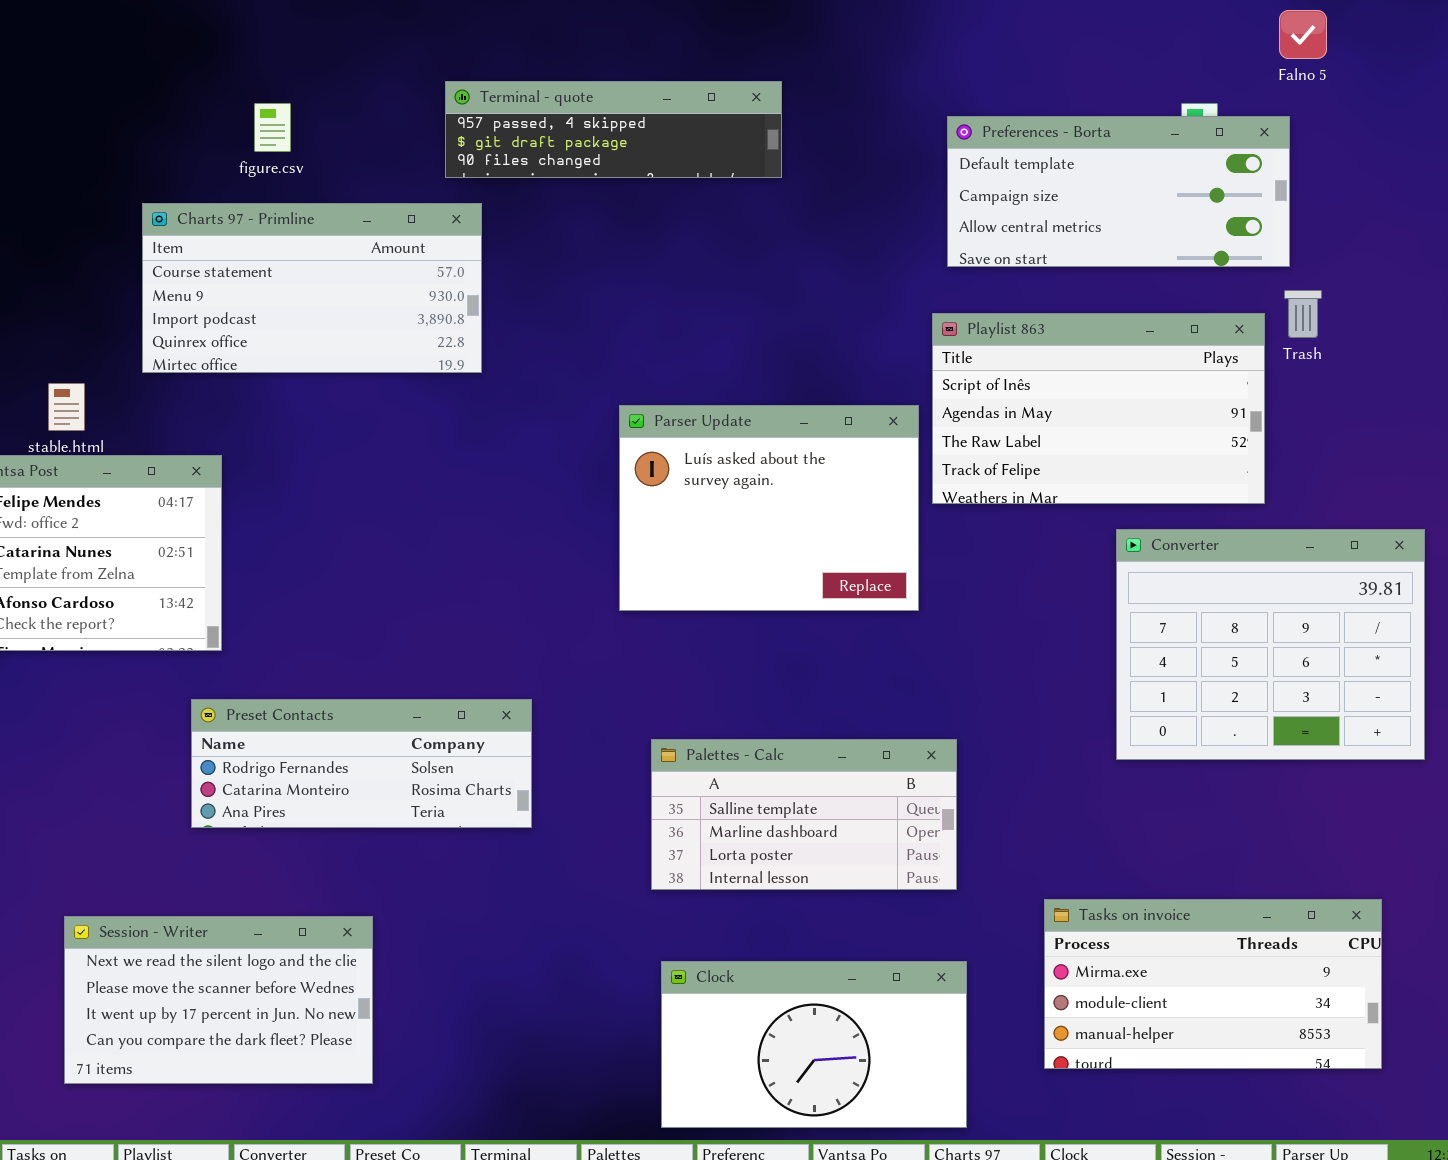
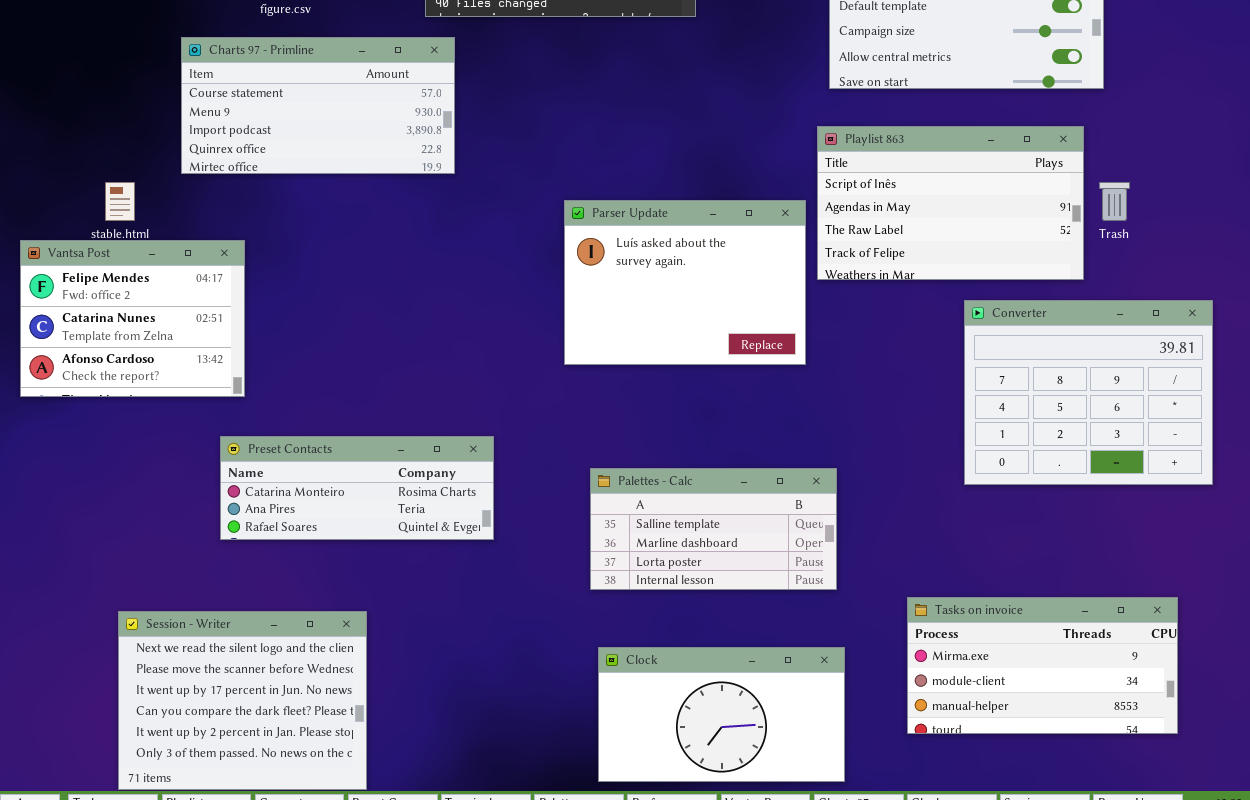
Trash: [1284,290,1322,338] -> [1099,182,1130,221], moved
Preset Contacts: [191,699,532,828] -> [220,436,494,540], scrolled down 1 row
Session - Writer: [64,916,373,1084] -> [118,611,367,790], resized

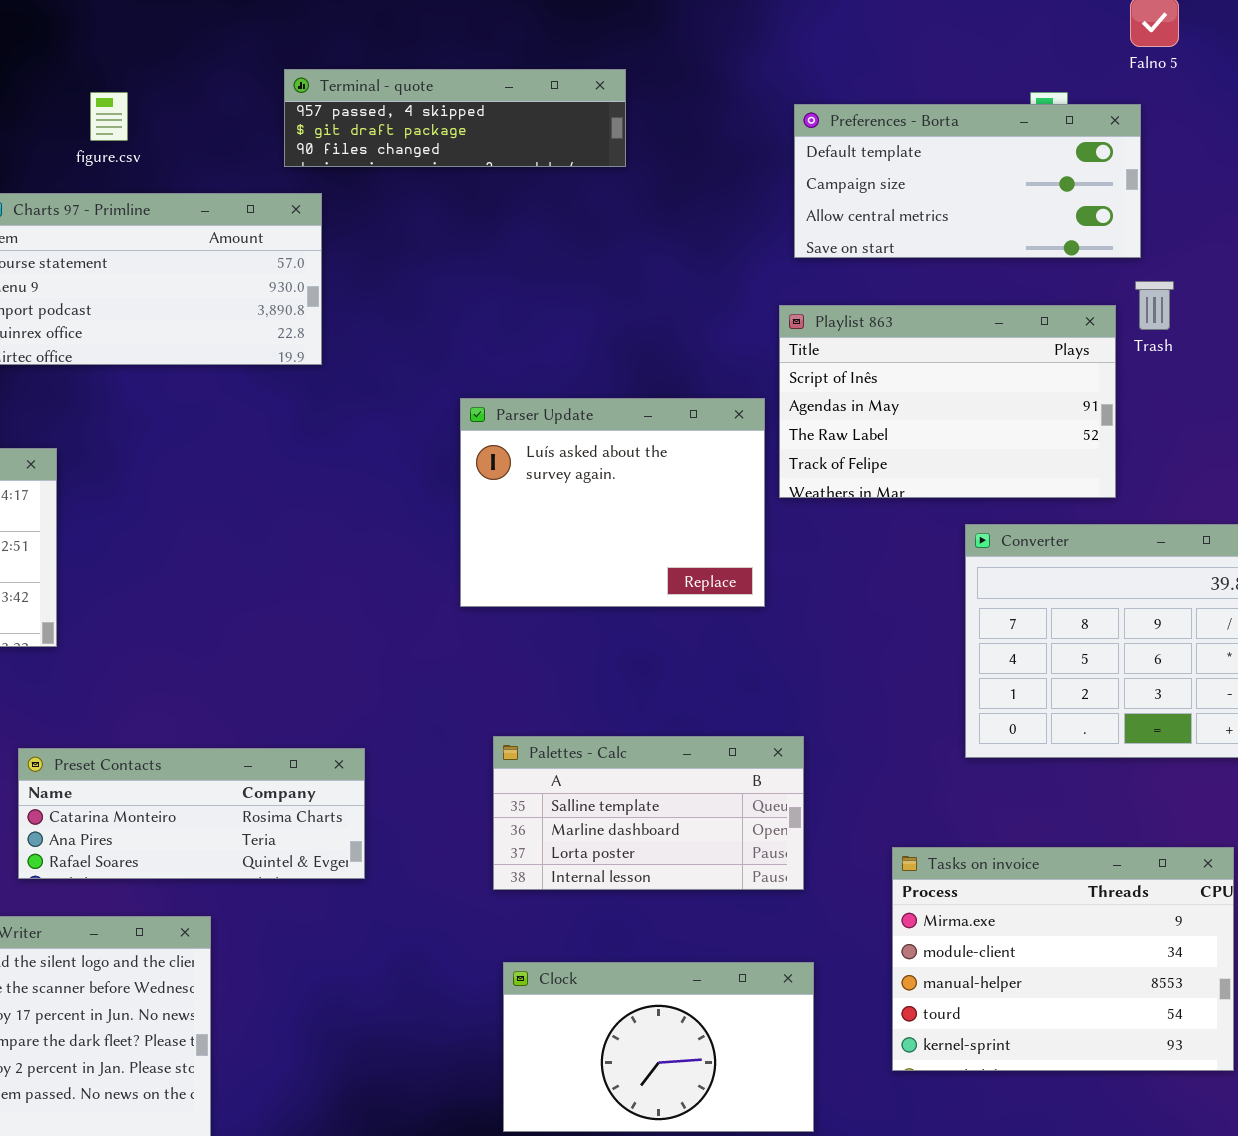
Trash: [1099,182,1130,221] -> [1135,281,1174,330], moved
Preset Contacts: [220,436,494,540] -> [18,748,365,879], moved
Tasks on invoice: [907,597,1178,734] -> [892,847,1234,1071], resized

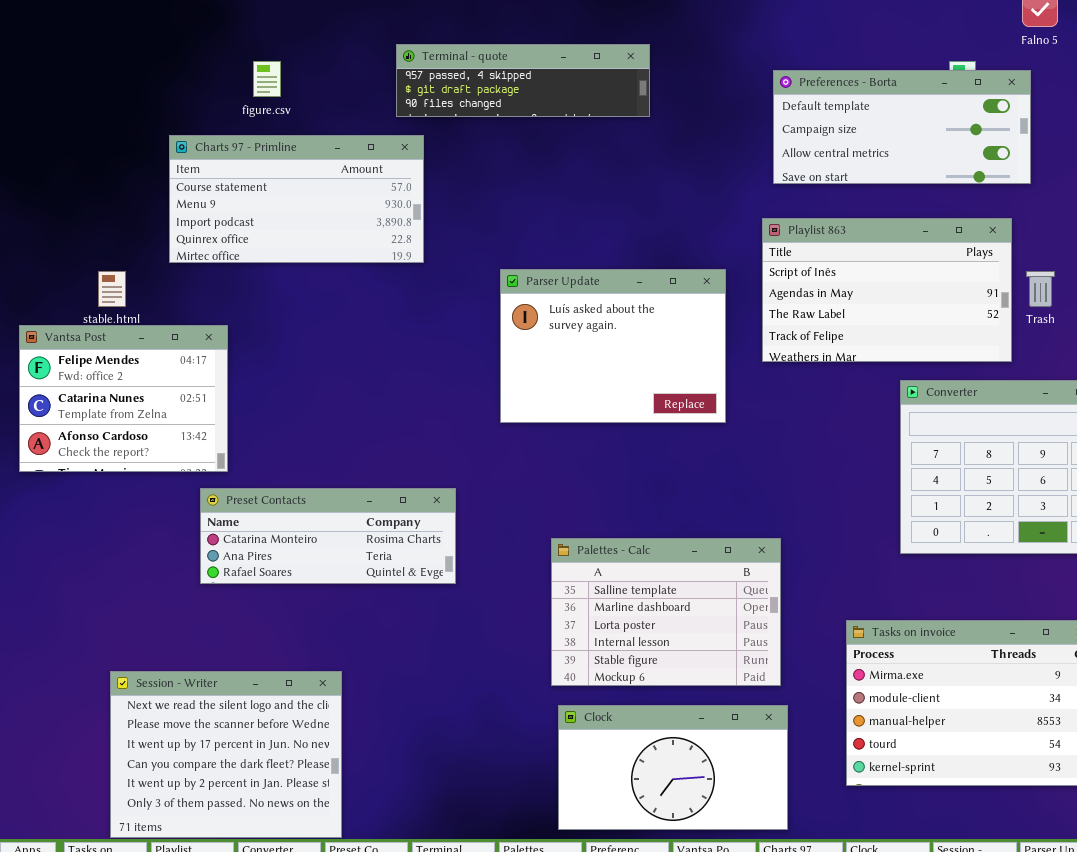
Trash: [1135,281,1174,330] -> [1026,271,1055,307], moved
Parser Update: [460,398,765,607] -> [500,269,726,423], moved
Palettes - Calc: [493,736,804,890] -> [551,538,781,686], resized
Preset Contacts: [18,748,365,879] -> [200,488,456,584], moved

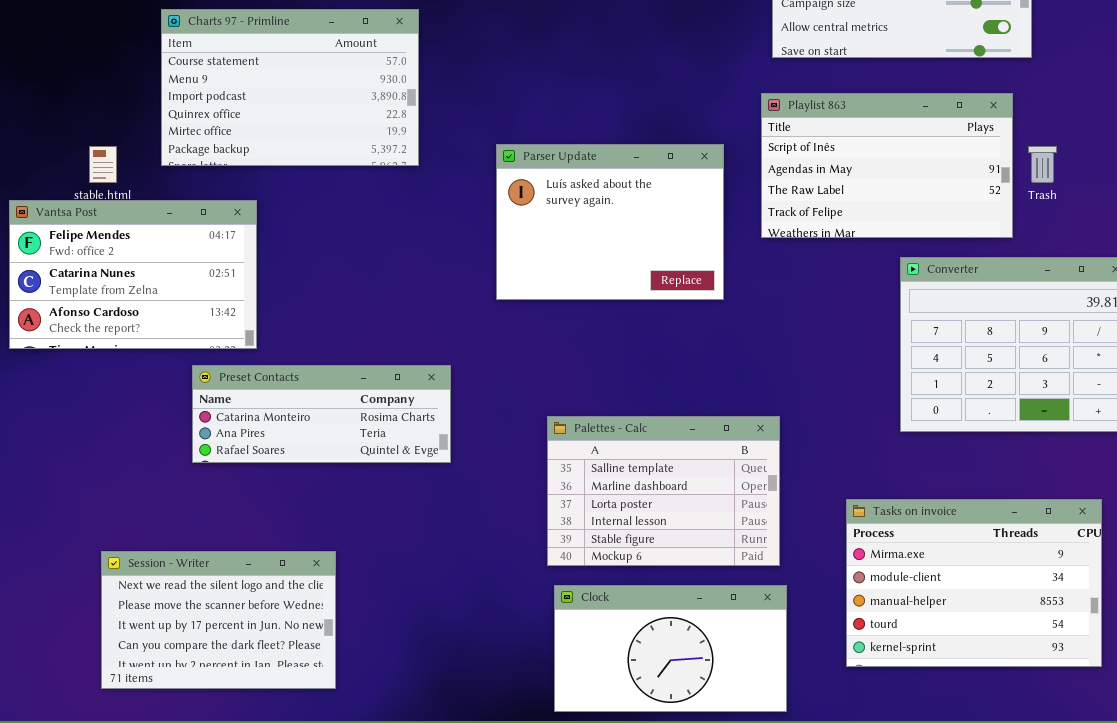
Charts 97 - Primline: [169,135,424,263] -> [161,9,419,166], resized
Vantsa Post: [19,325,228,472] -> [9,200,257,349], resized
Session - Writer: [110,671,342,838] -> [101,551,336,689], resized

